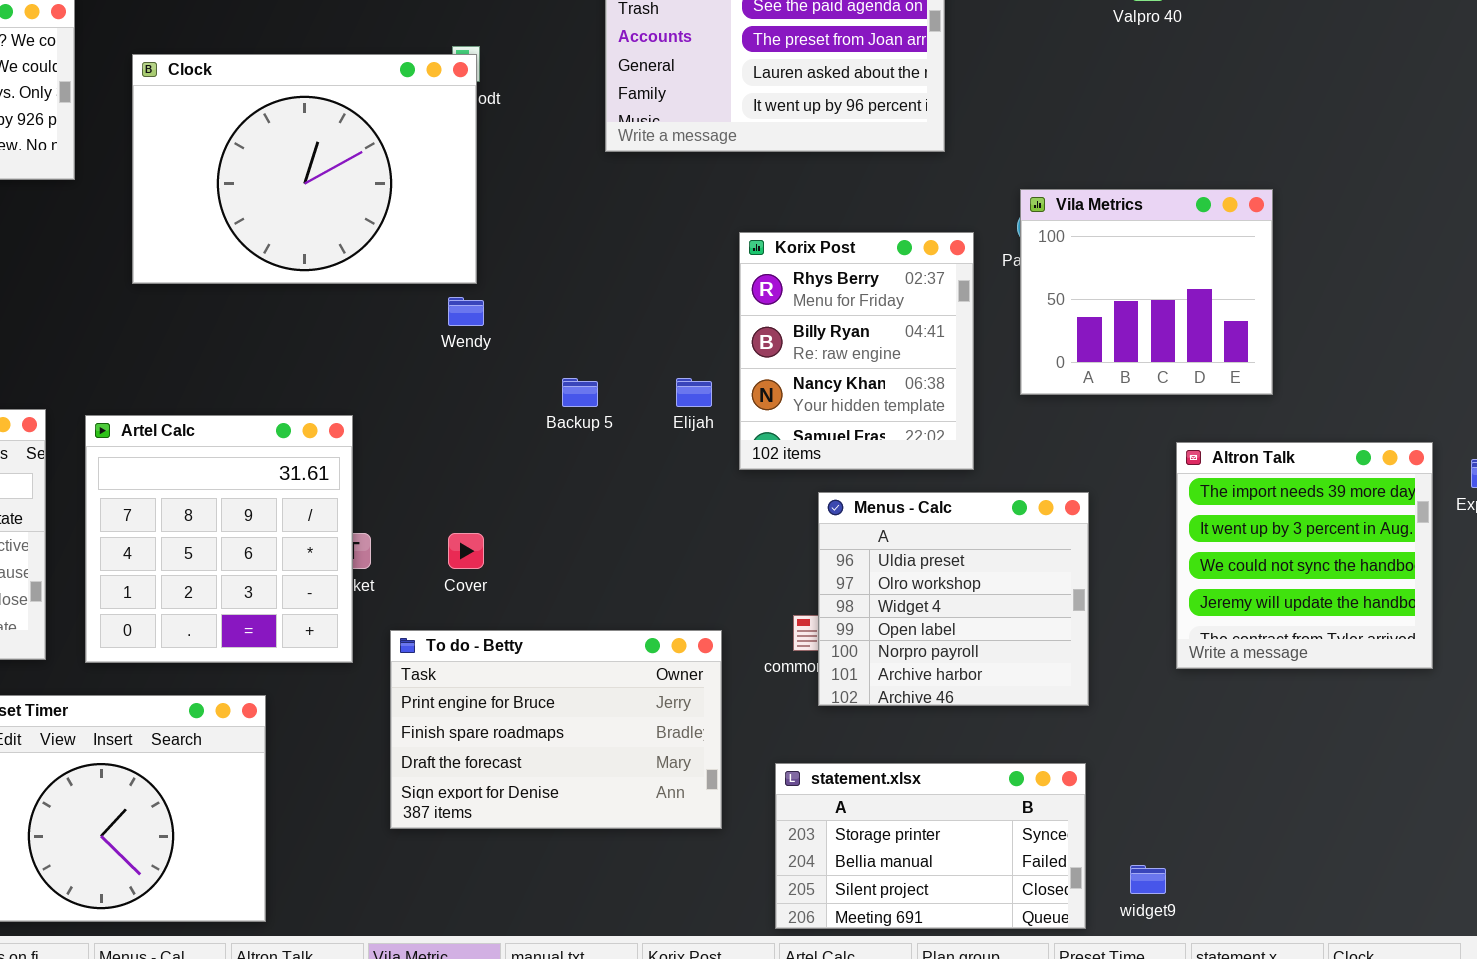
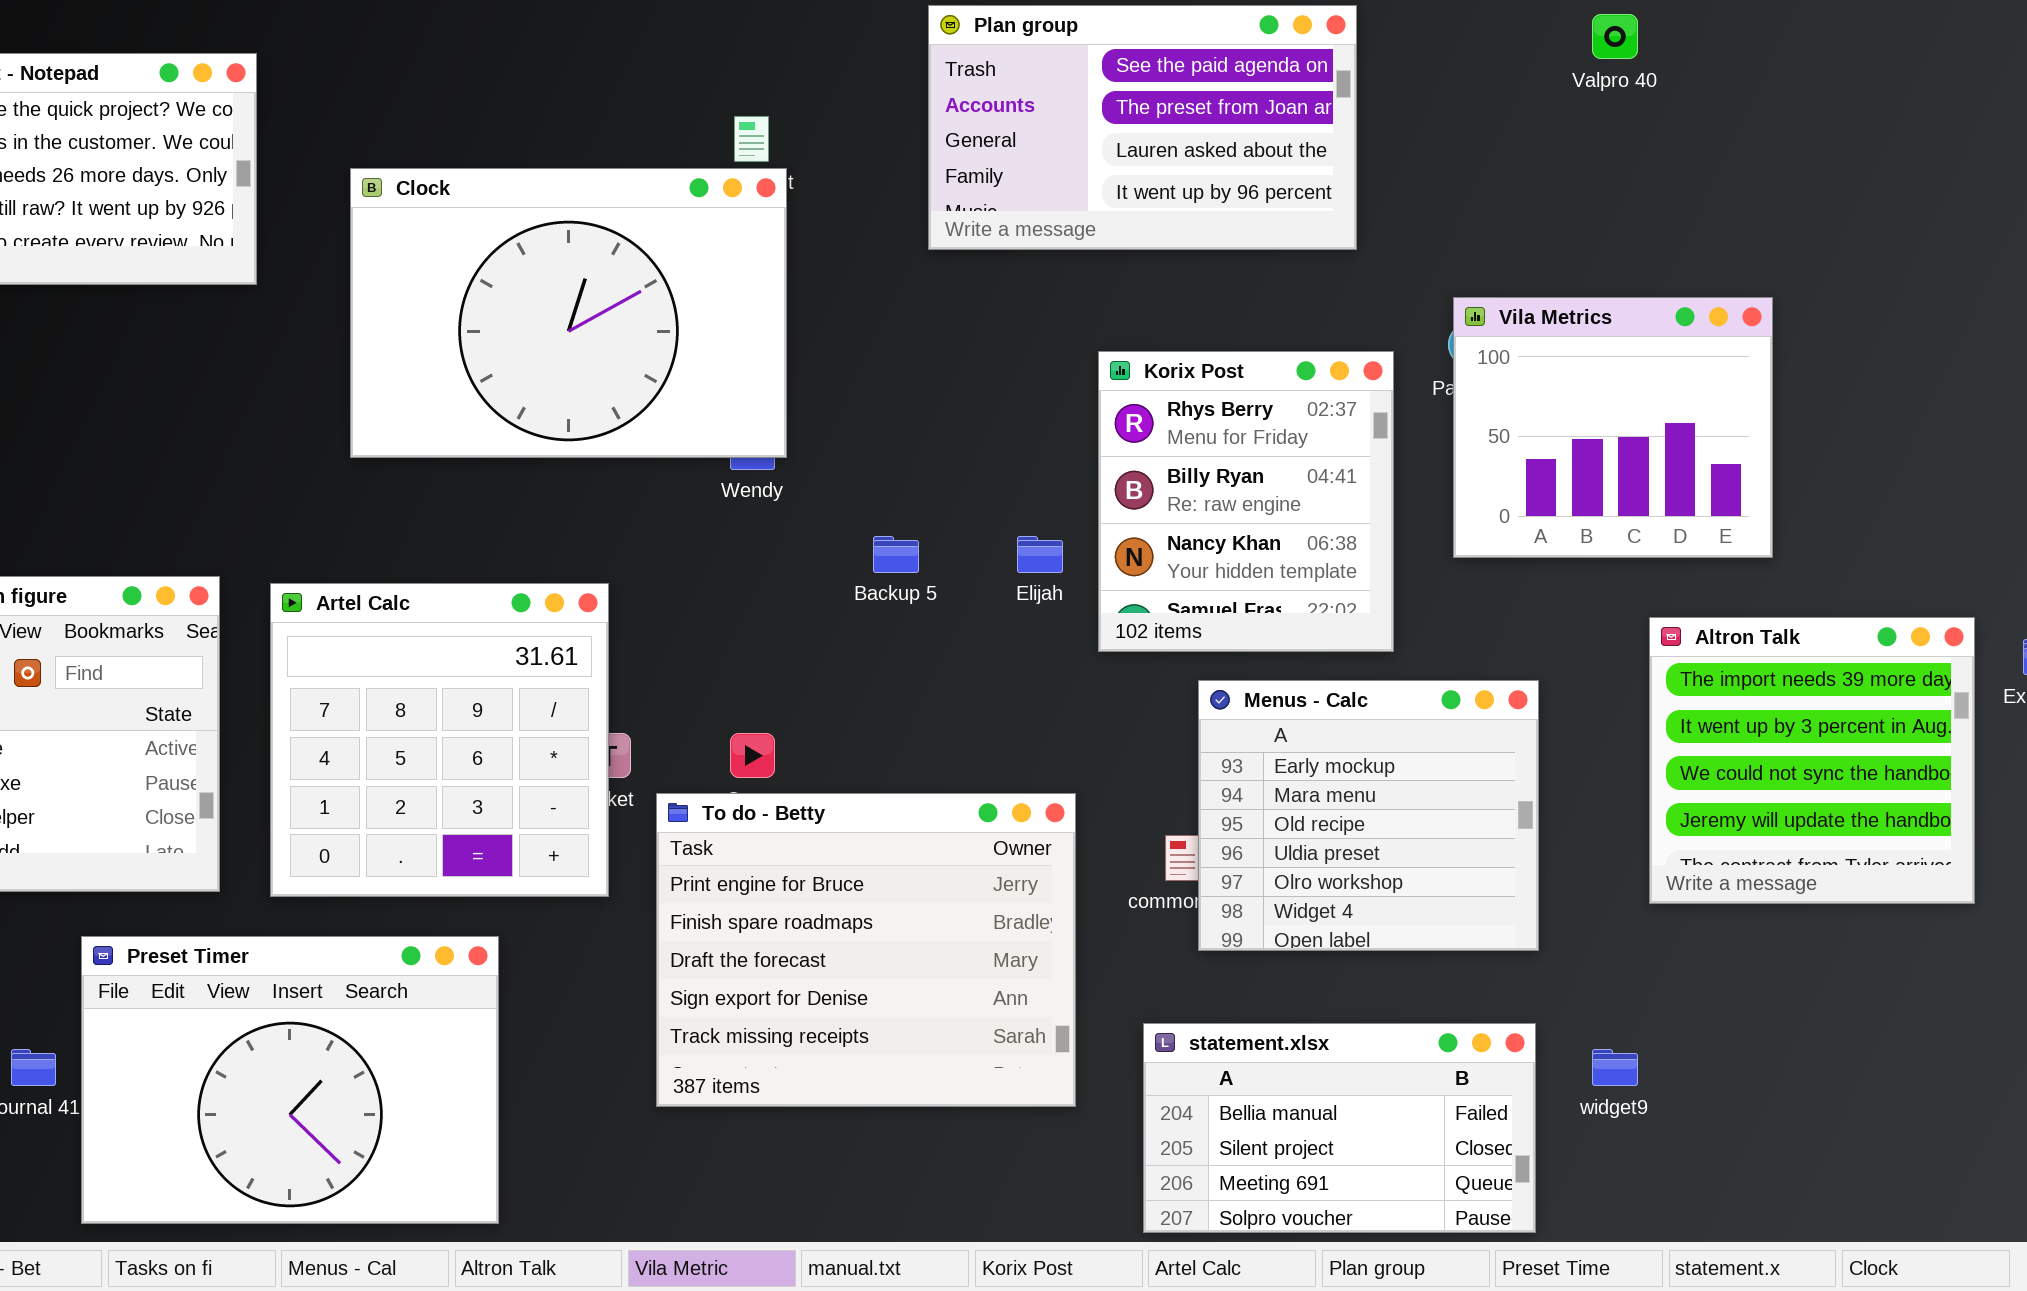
Clock: [132,54,477,284] -> [350,168,787,458], moved
Menus - Calc: [818,492,1089,706] -> [1198,680,1539,951], scrolled up 3 rows
To do - Betty: [390,630,722,829] -> [656,793,1076,1107], resized
statement.xlsx: [775,763,1086,929] -> [1143,1023,1536,1233], scrolled down 1 row
widget9: [1130,865,1166,894] -> [1592,1049,1638,1086], moved

